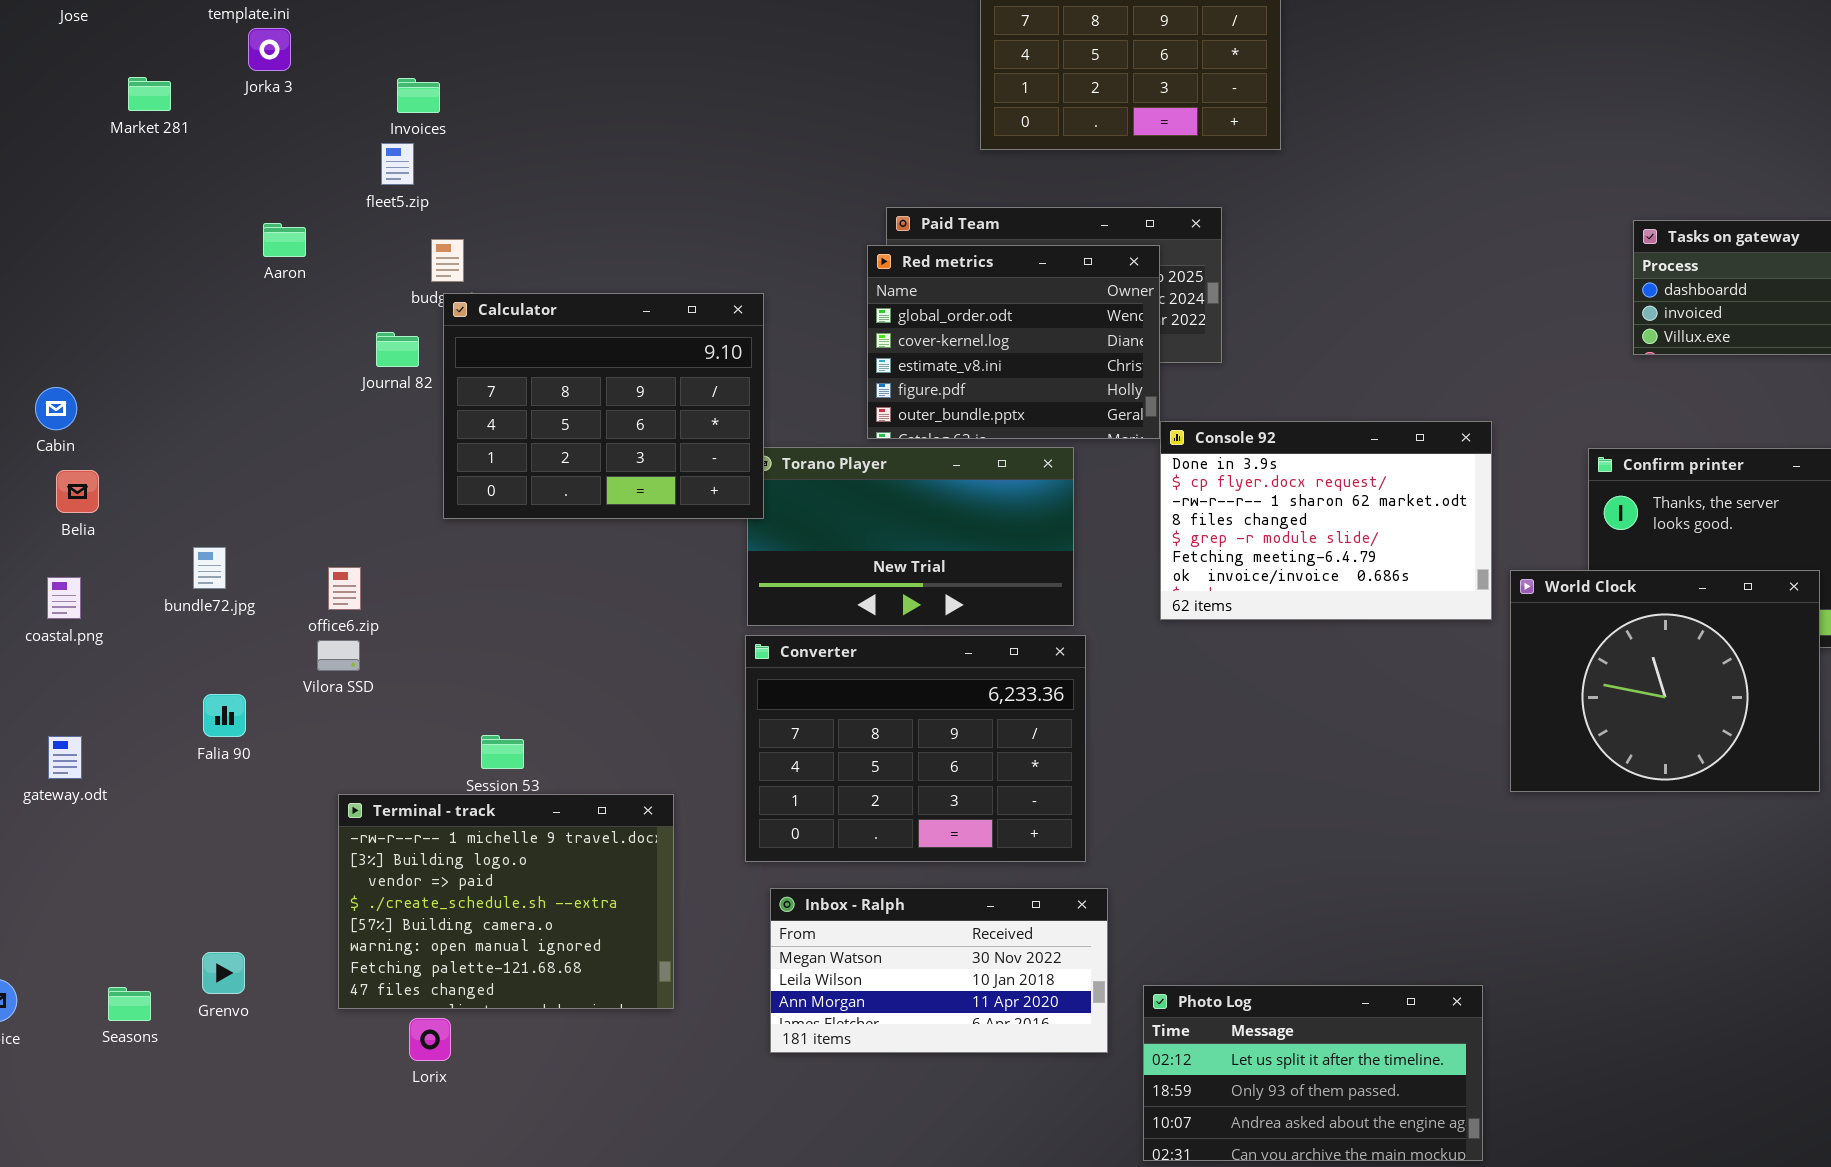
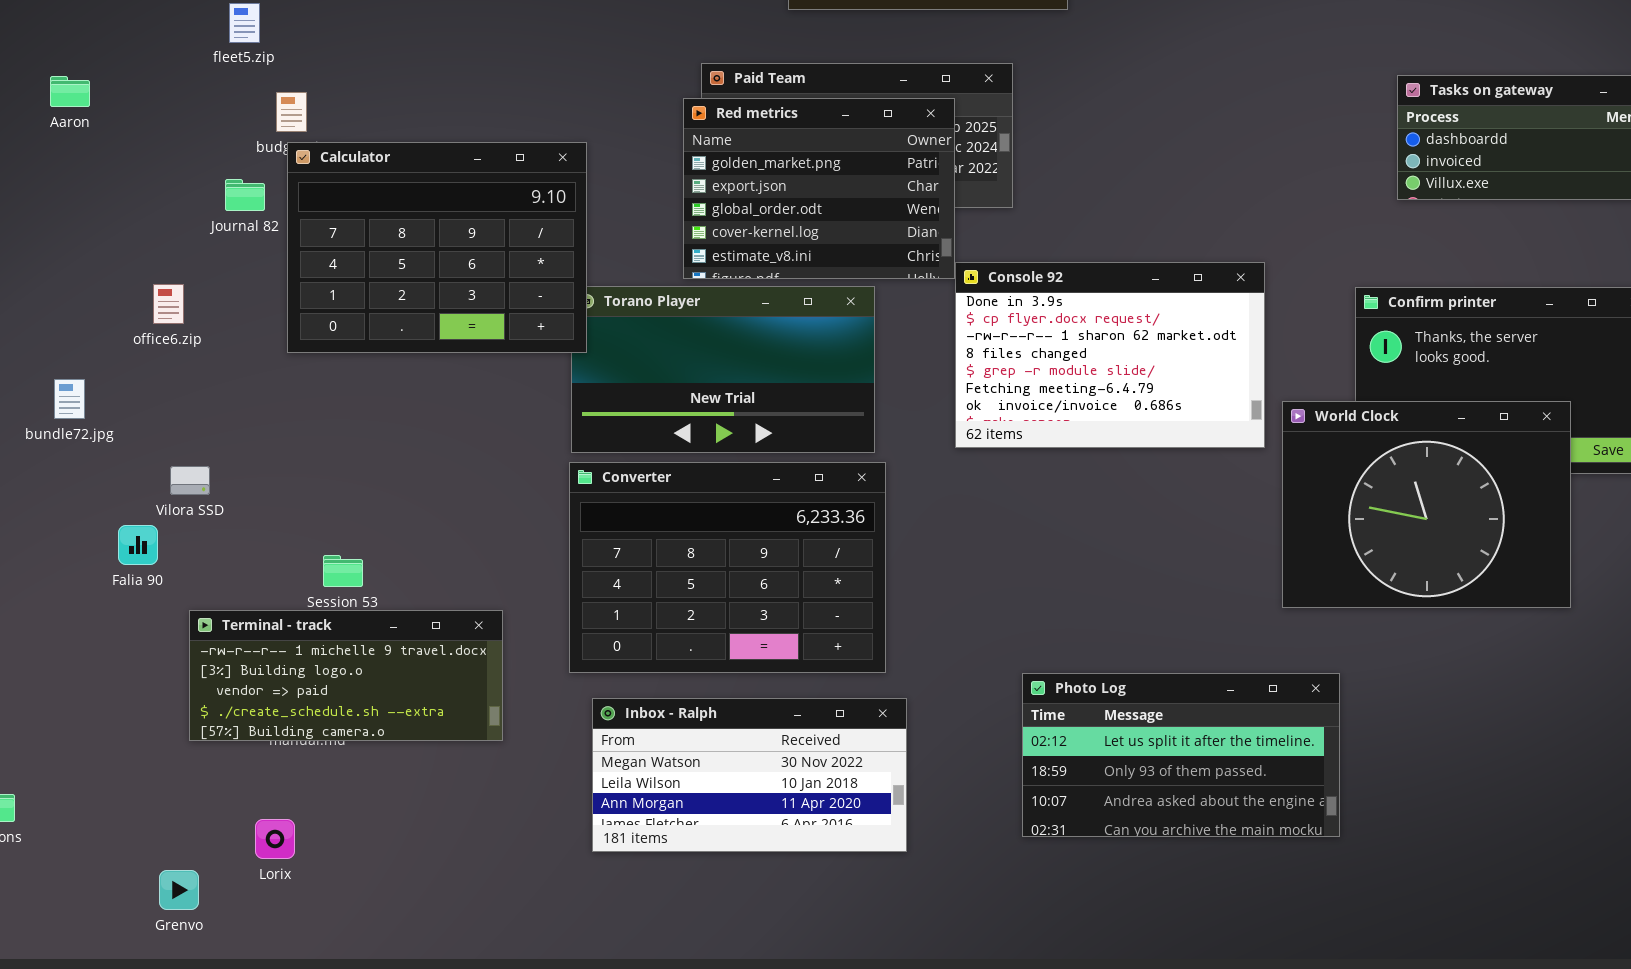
Aaron: [263,223,306,257] -> [50,76,90,107], moved
Red metrics: [867,245,1160,439] -> [683,98,955,279], scrolled up 2 rows
office6.zip: [328,567,361,610] -> [153,284,184,324], moved
Falia 90: [203,694,246,737] -> [118,525,158,565], moved
Terminal - track: [338,794,674,1009] -> [189,610,503,741], resized
Grenvo: [202,952,245,994] -> [159,870,199,910], moved
Photo Log: [1143,985,1483,1161] -> [1022,673,1340,837], moved

